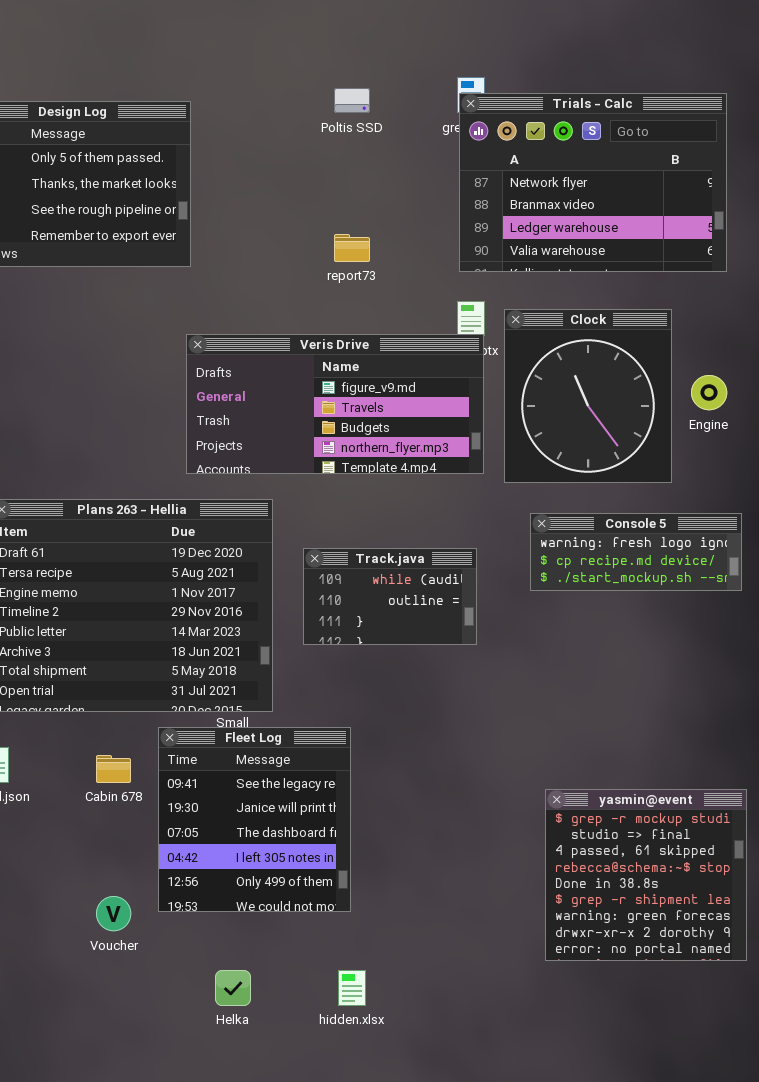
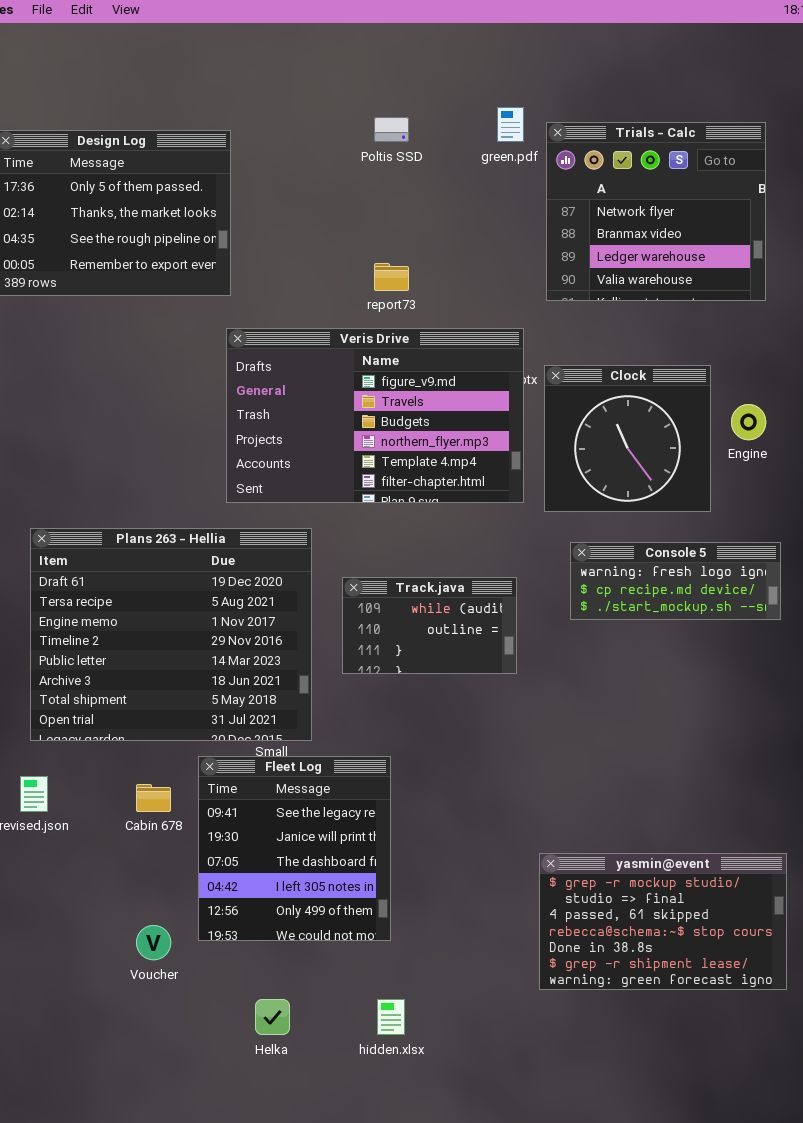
Trials - Calc: [459,93,727,272] -> [546,122,766,301], resized
Clock: [504,309,672,483] -> [544,365,711,512], resized
Veris Drive: [186,334,484,474] -> [226,328,524,503], resized
yasmin@event: [545,789,747,961] -> [539,853,787,990], resized

